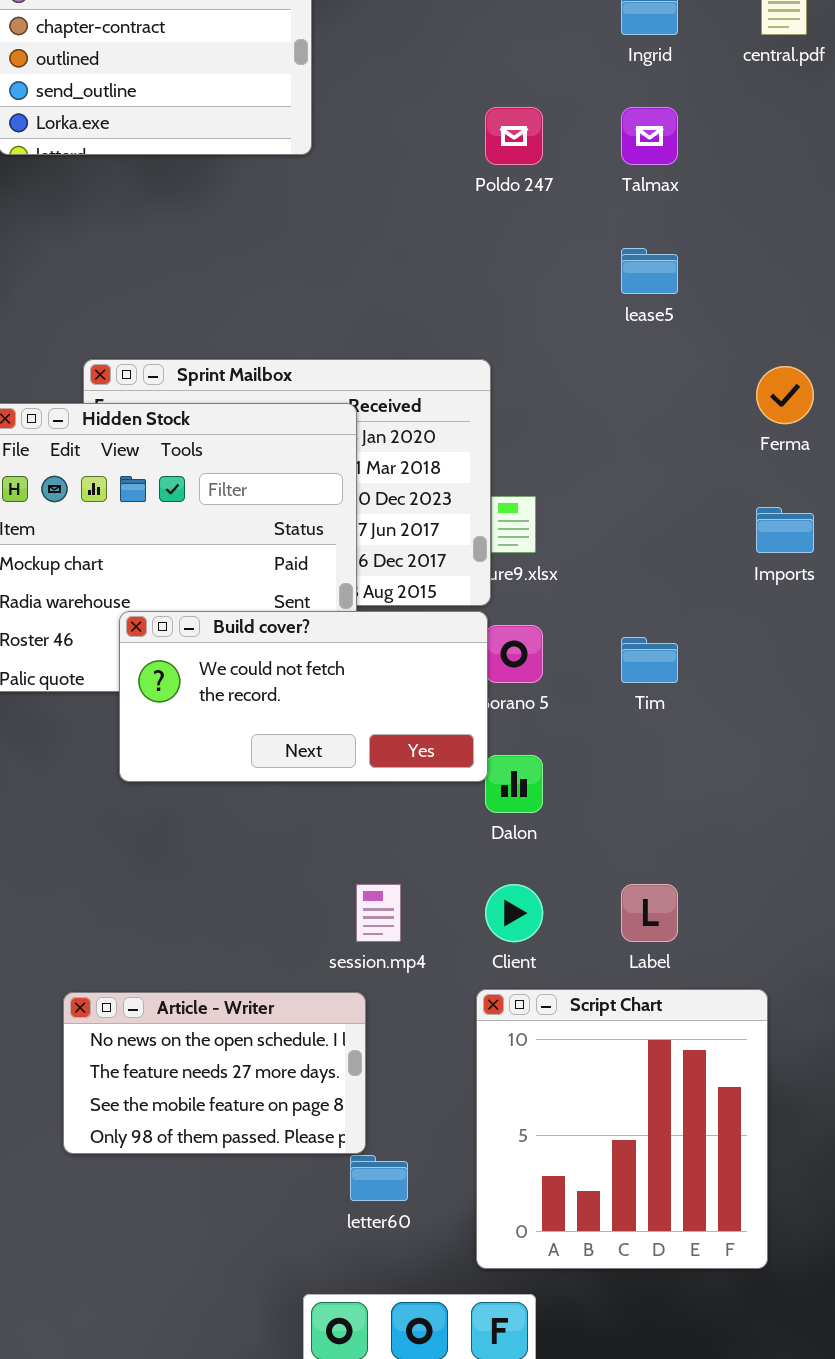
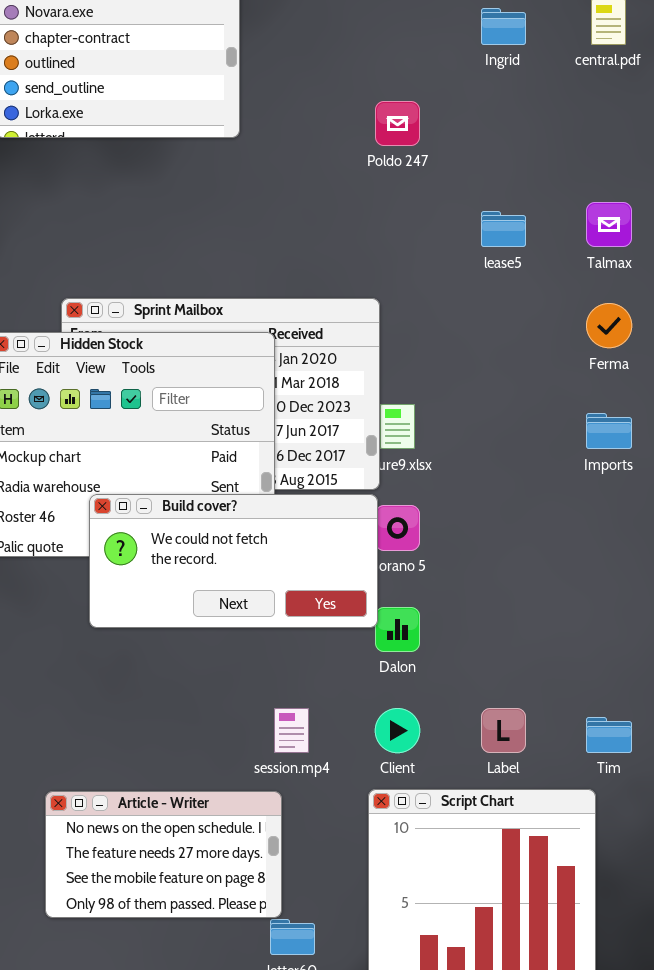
Talmax: [621,107,678,165] -> [586,202,632,247], moved
Tim: [621,637,678,683] -> [586,717,632,753], moved

